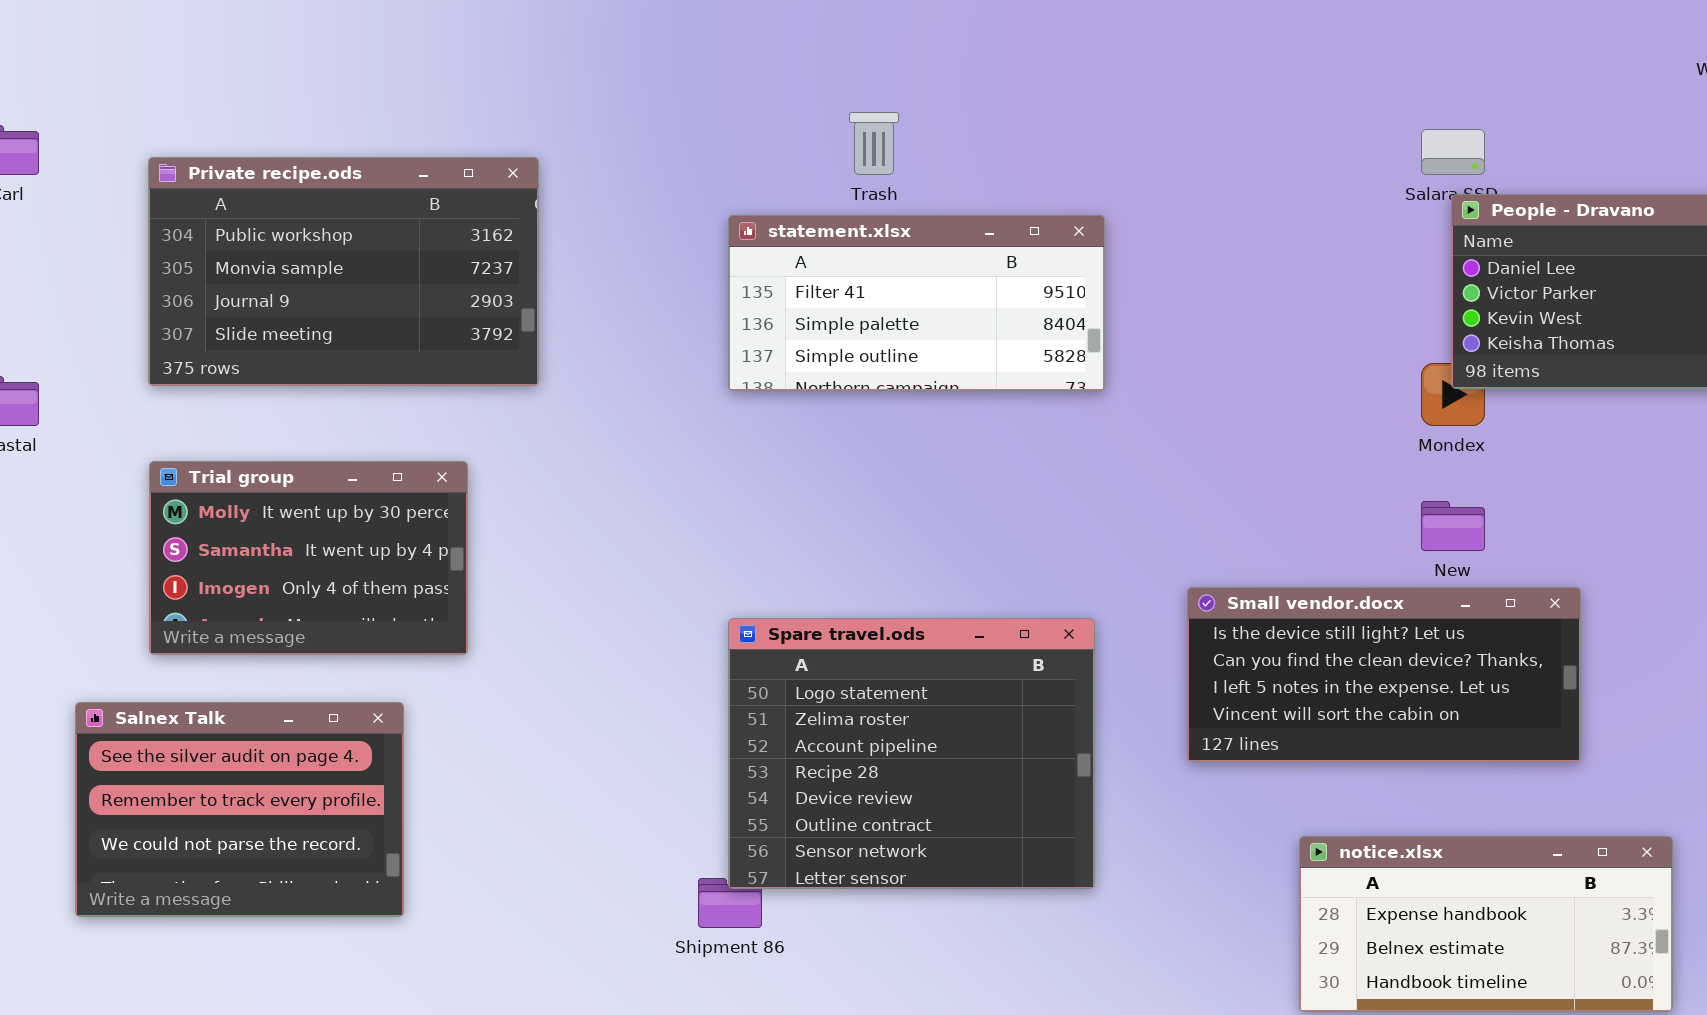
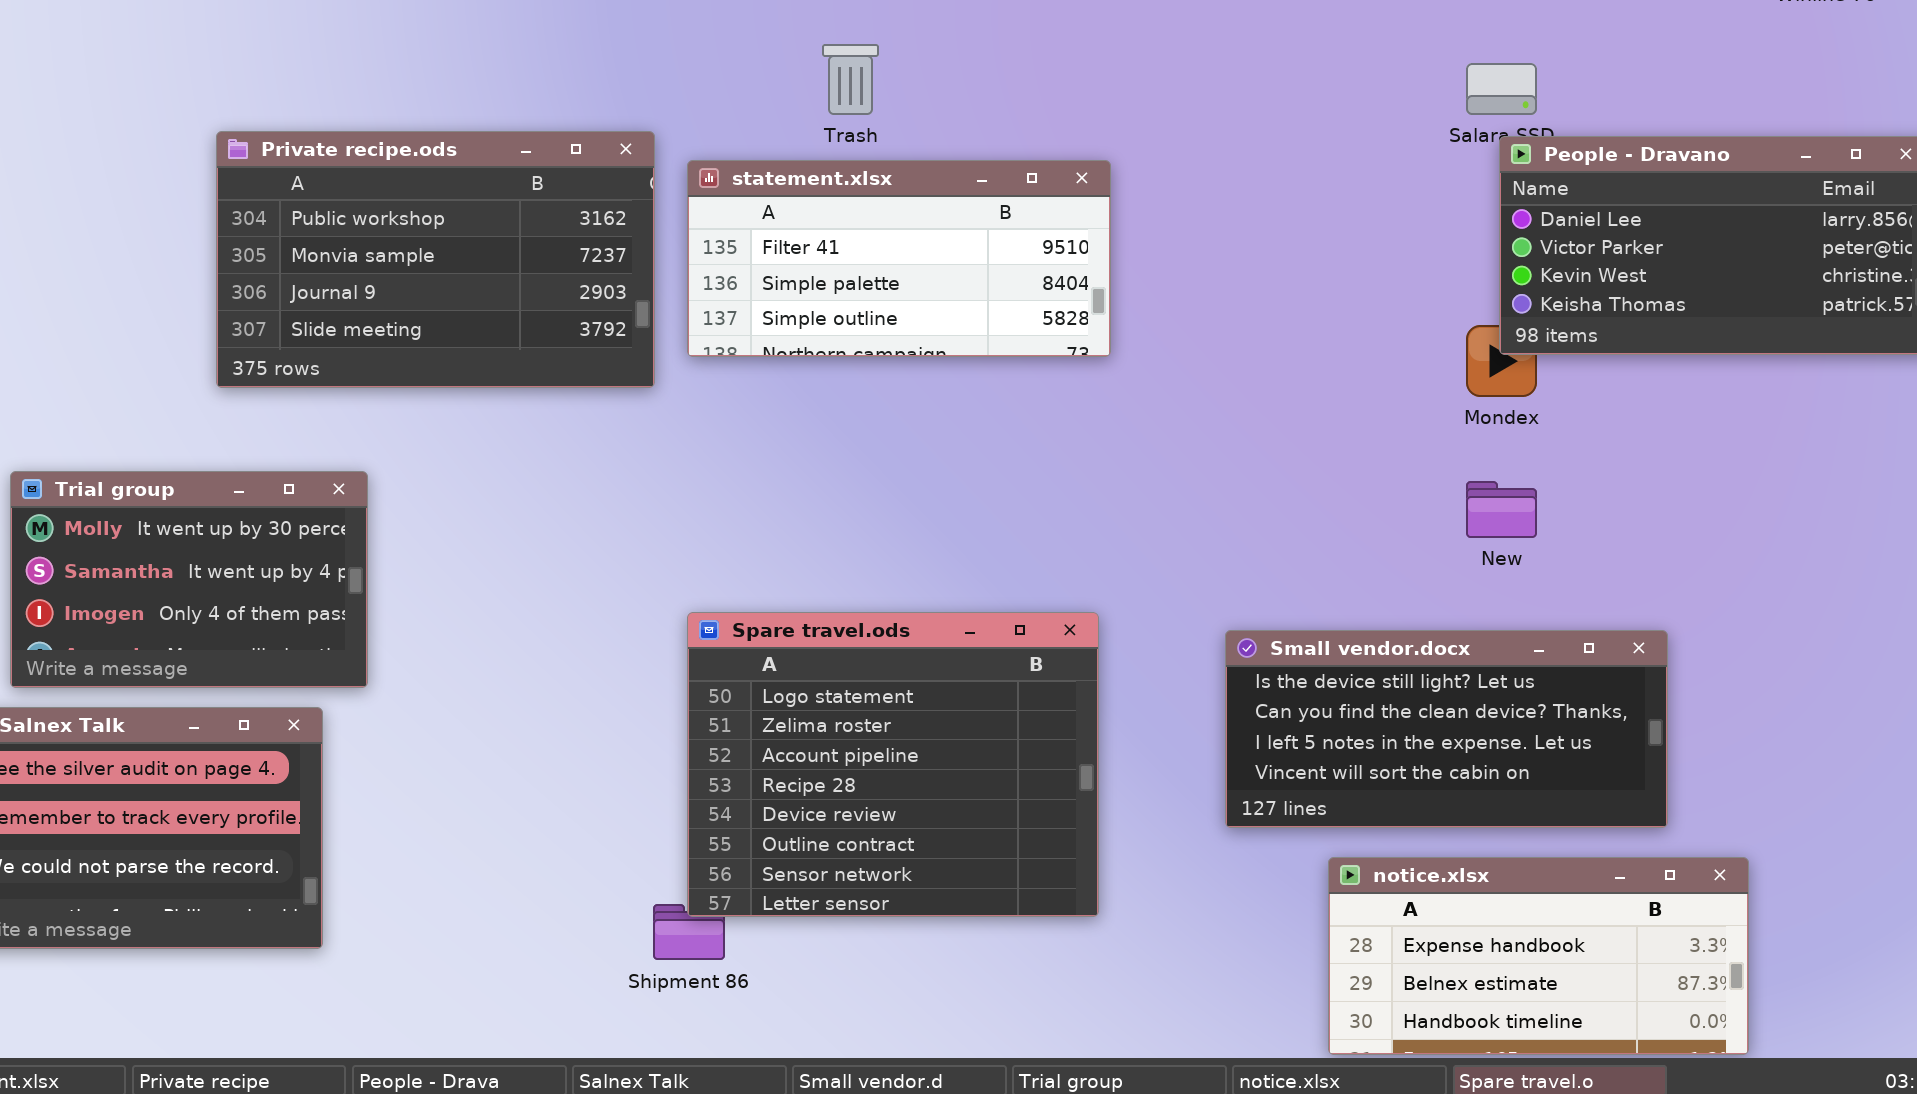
Private recipe.ods: [148,157,539,386] -> [216,131,655,388], moved
Trial group: [149,461,468,655] -> [10,471,368,688], moved
Small vendor.docx: [1187,587,1581,762] -> [1225,630,1668,828], moved

